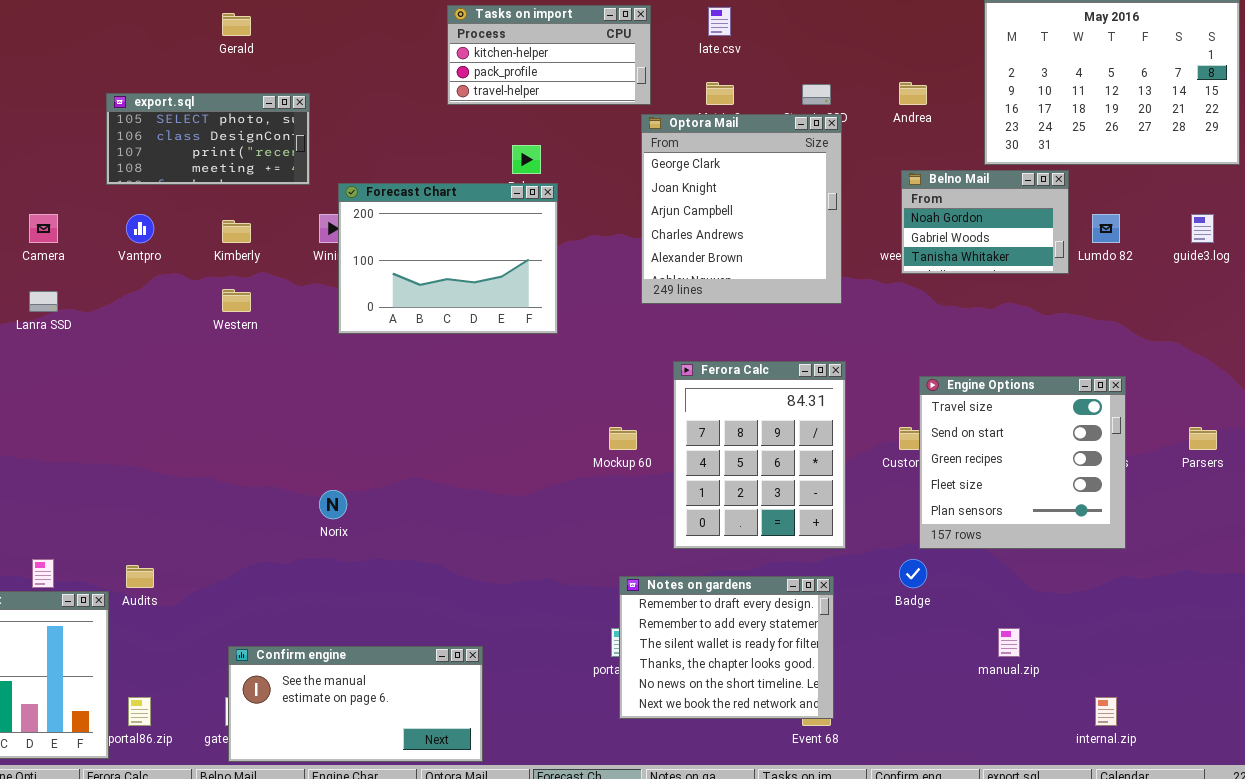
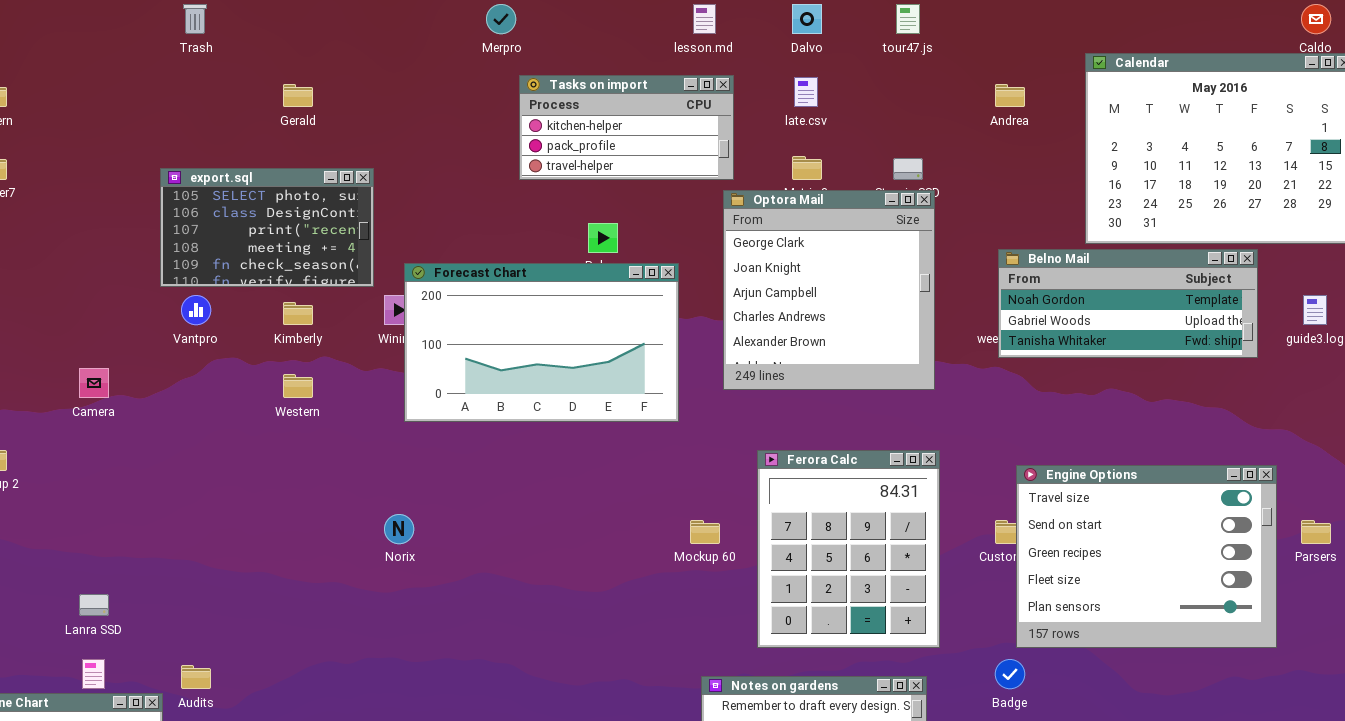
Andrea: [899,82,927,105] -> [995,84,1025,107], moved
export.sql: [106,93,310,185] -> [160,168,374,287], resized
Belno Mail: [901,170,1069,274] -> [998,249,1258,358], resized
Forecast Chart: [338,183,558,334] -> [404,263,679,422], resized
Camera: [29,214,58,243] -> [79,368,109,398], moved
Lanra SSD: [29,291,58,312] -> [79,594,109,616], moved
Engine Options: [919,376,1126,549] -> [1016,465,1277,648], resized
Norix: [319,490,347,519] -> [384,514,414,544], moved

